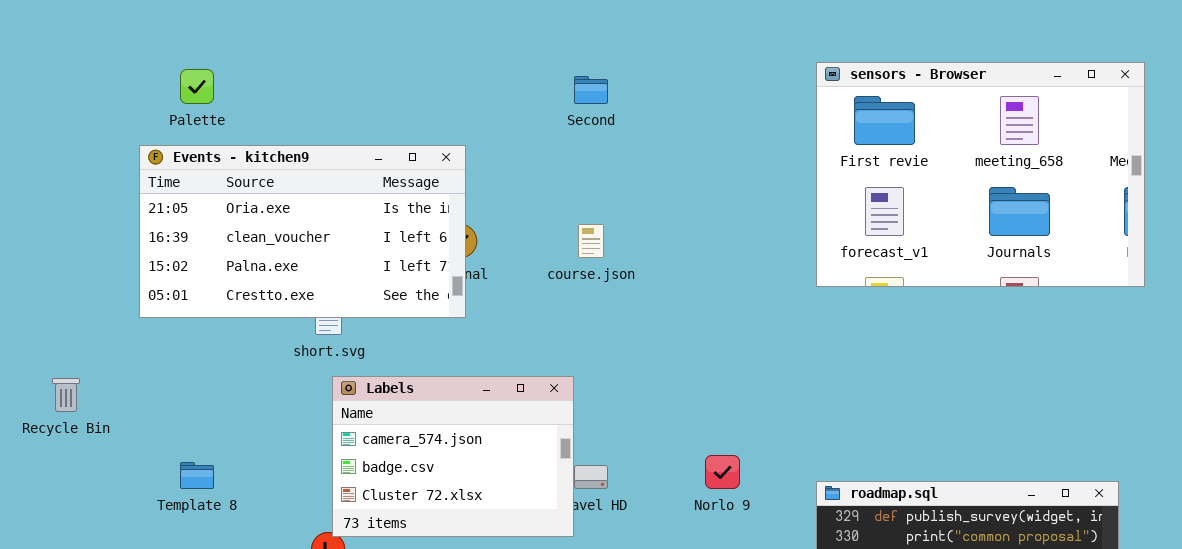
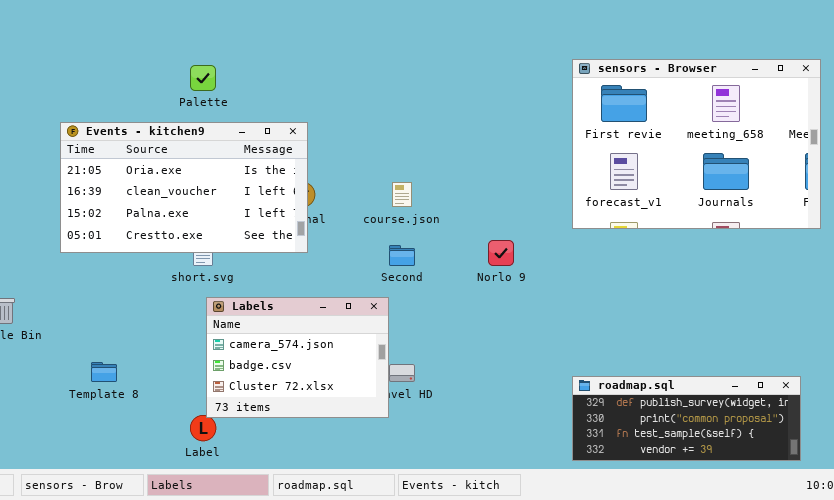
Palette: [180,69,214,104] -> [190,65,216,91], moved
Second: [574,76,608,104] -> [389,245,415,266], moved
Norlo 9: [705,455,740,489] -> [488,240,514,266], moved

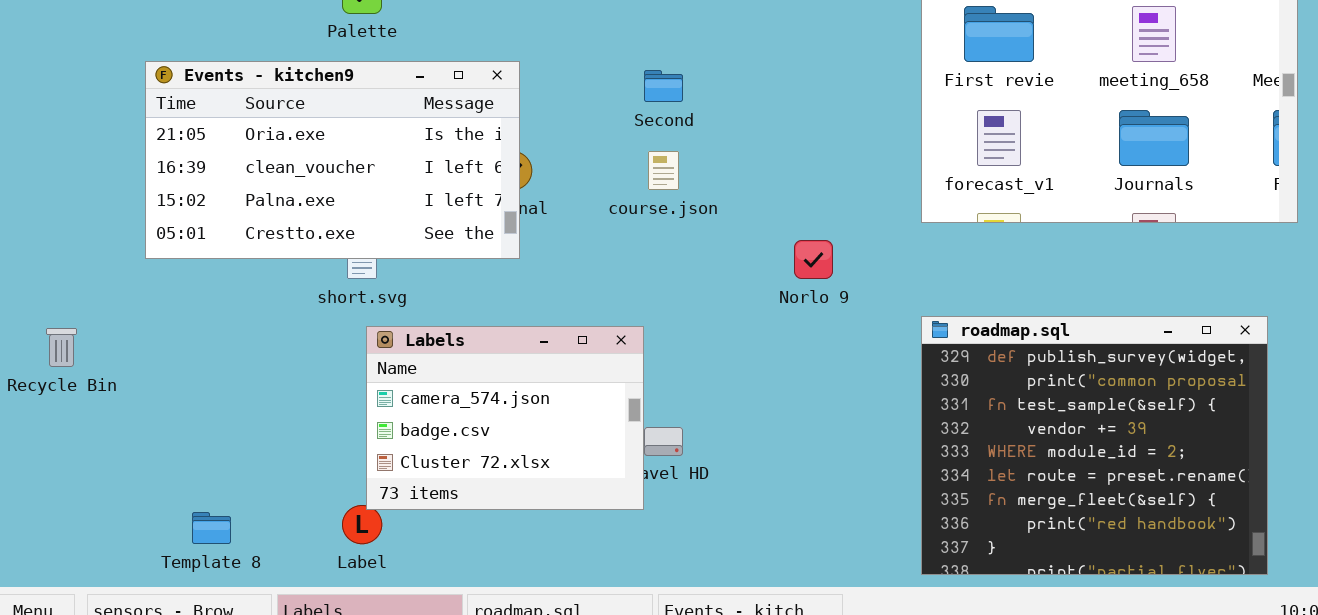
Second: [389,245,415,266] -> [644,70,683,102], moved
Template 8: [91,362,117,382] -> [192,512,231,544], moved
roadmap.sql: [572,376,801,461] -> [921,316,1268,575], resized

